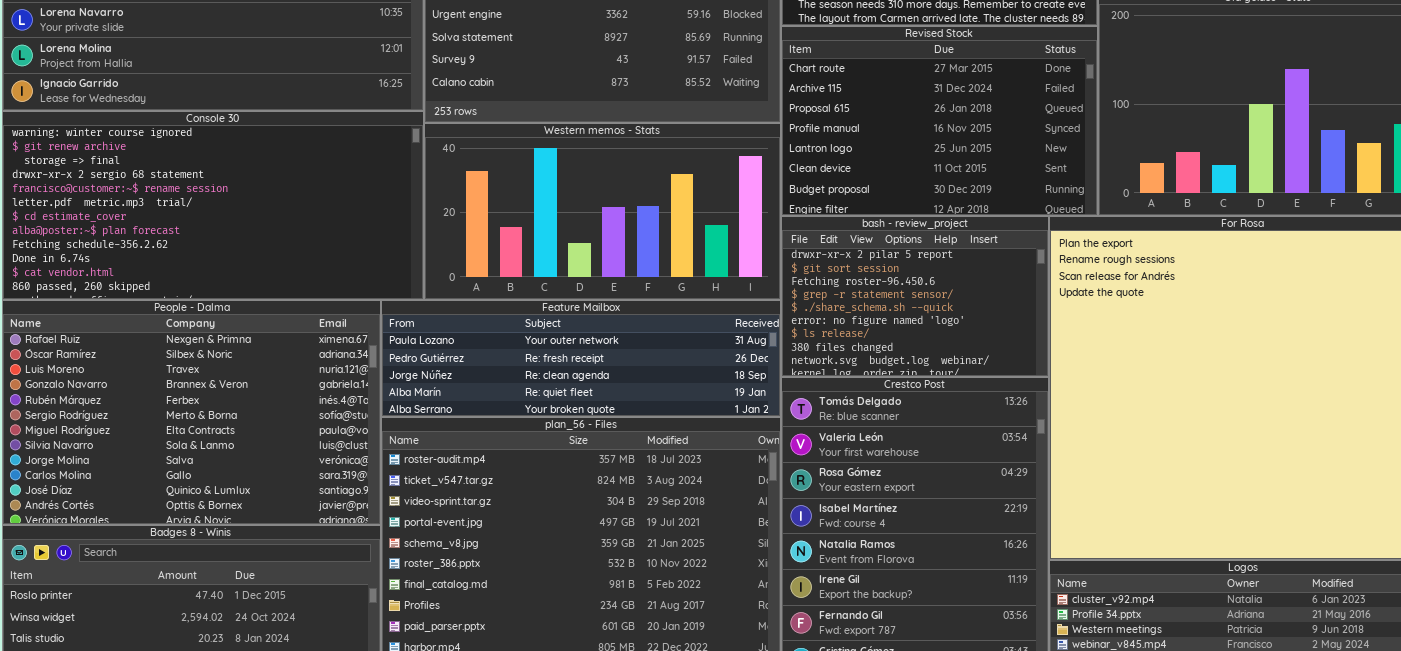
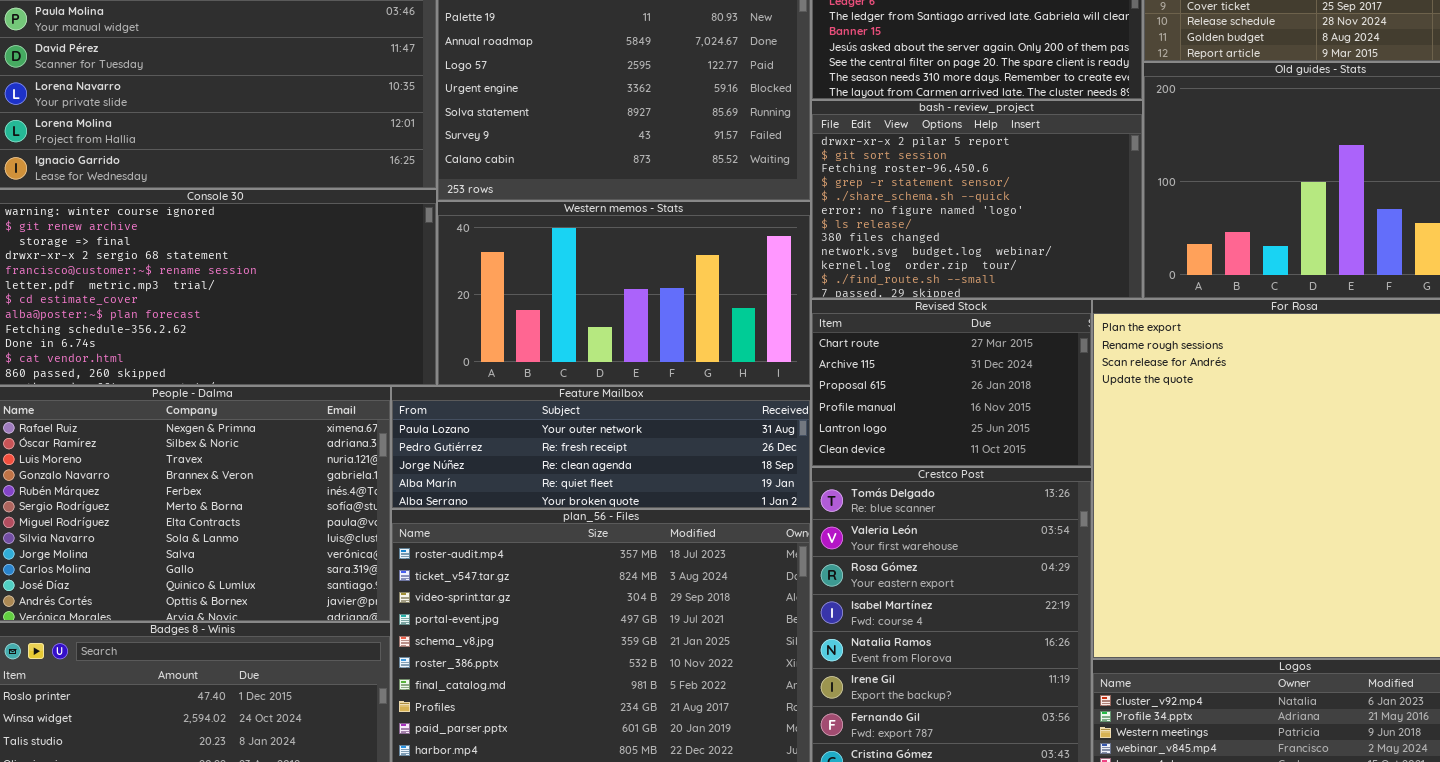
Revised Stock: [781,26,1098,216] -> [811,299,1092,467], moved, resized
bash - review_project: [781,216,1049,377] -> [811,100,1143,299], moved, resized

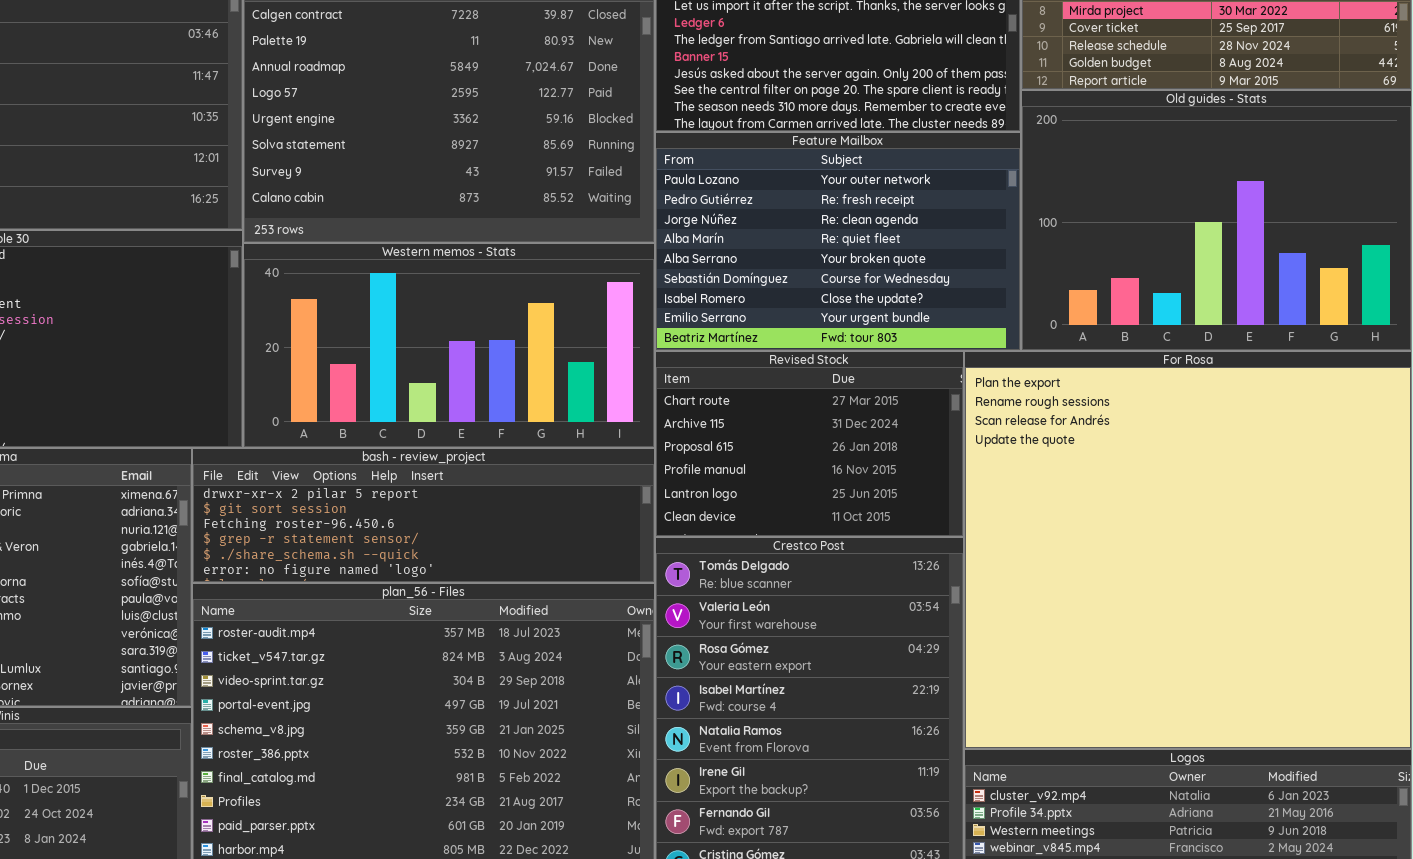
bash - review_project: [811,100,1143,299] -> [192,448,655,583], moved, resized
Feature Mailbox: [391,386,811,509] -> [655,132,1021,351], moved, resized

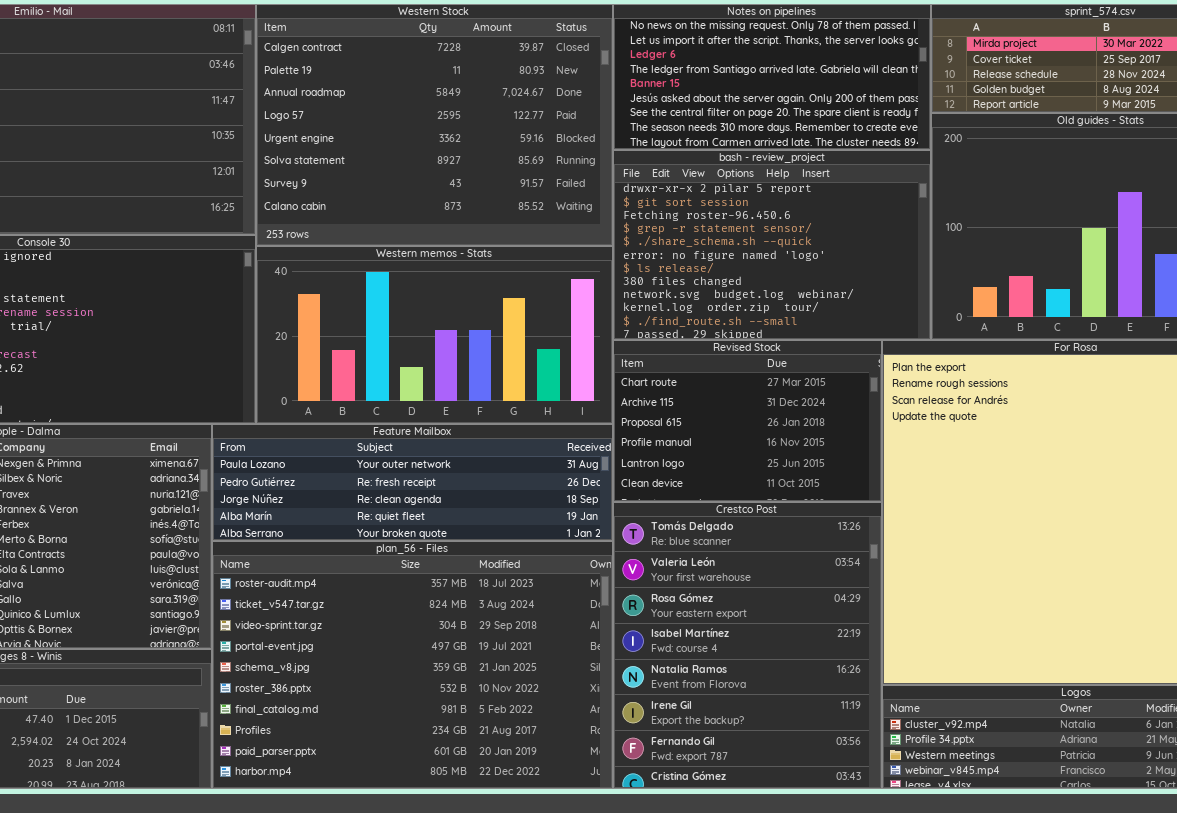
Feature Mailbox: [655,132,1021,351] -> [212,424,613,541], moved, resized
bash - review_project: [192,448,655,583] -> [613,150,931,340], moved, resized

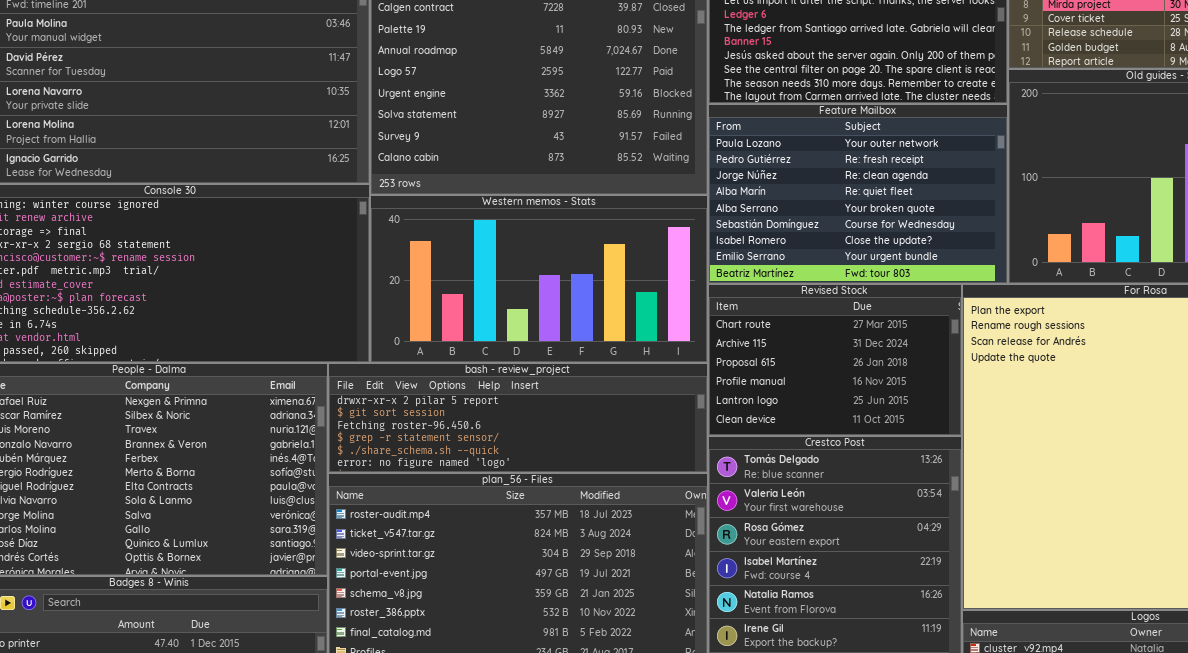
bash - review_project: [613,150,931,340] -> [328,363,708,473], moved, resized
Feature Mailbox: [212,424,613,541] -> [708,104,1008,284], moved, resized

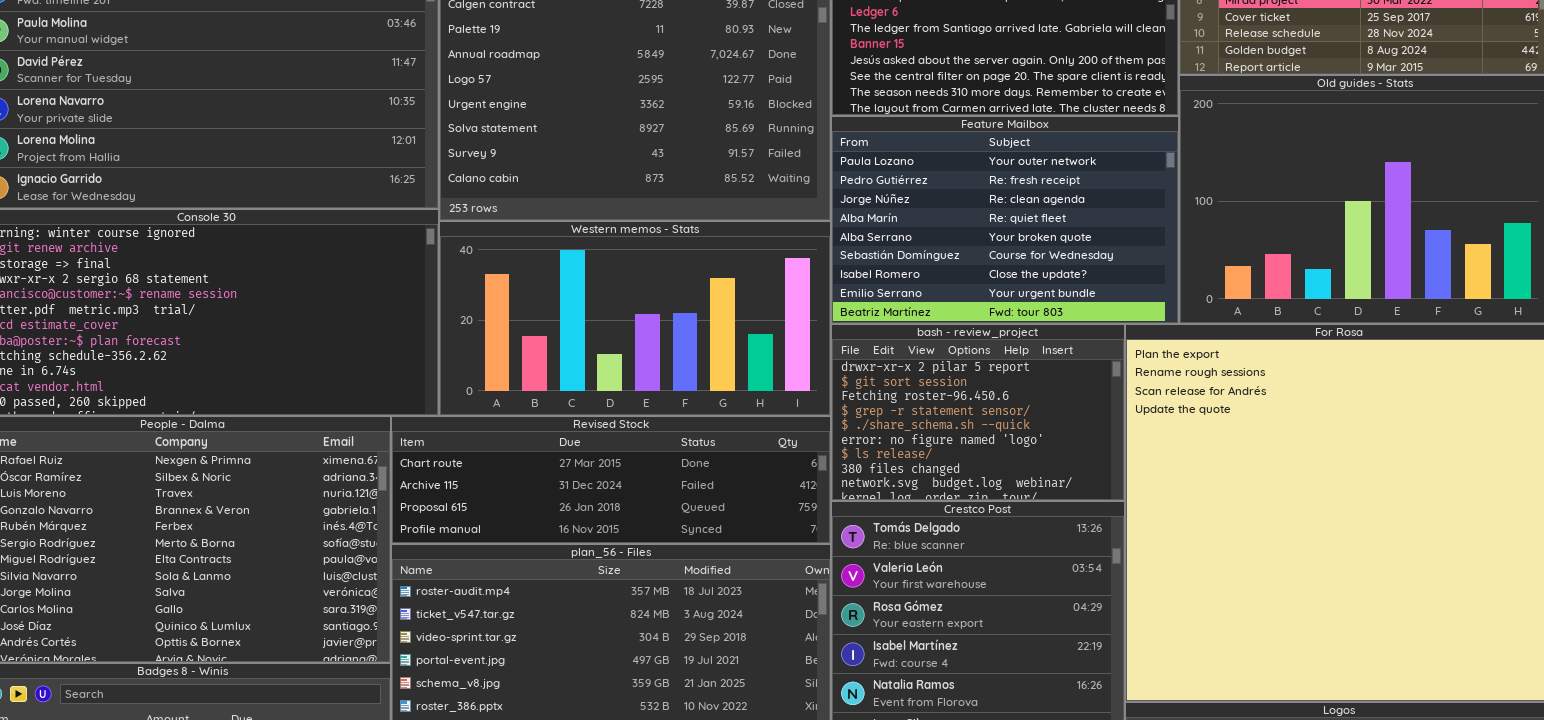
Revised Stock: [708,284,962,436] -> [391,416,831,544], moved, resized
bash - review_project: [328,363,708,473] -> [831,324,1125,501], moved, resized

